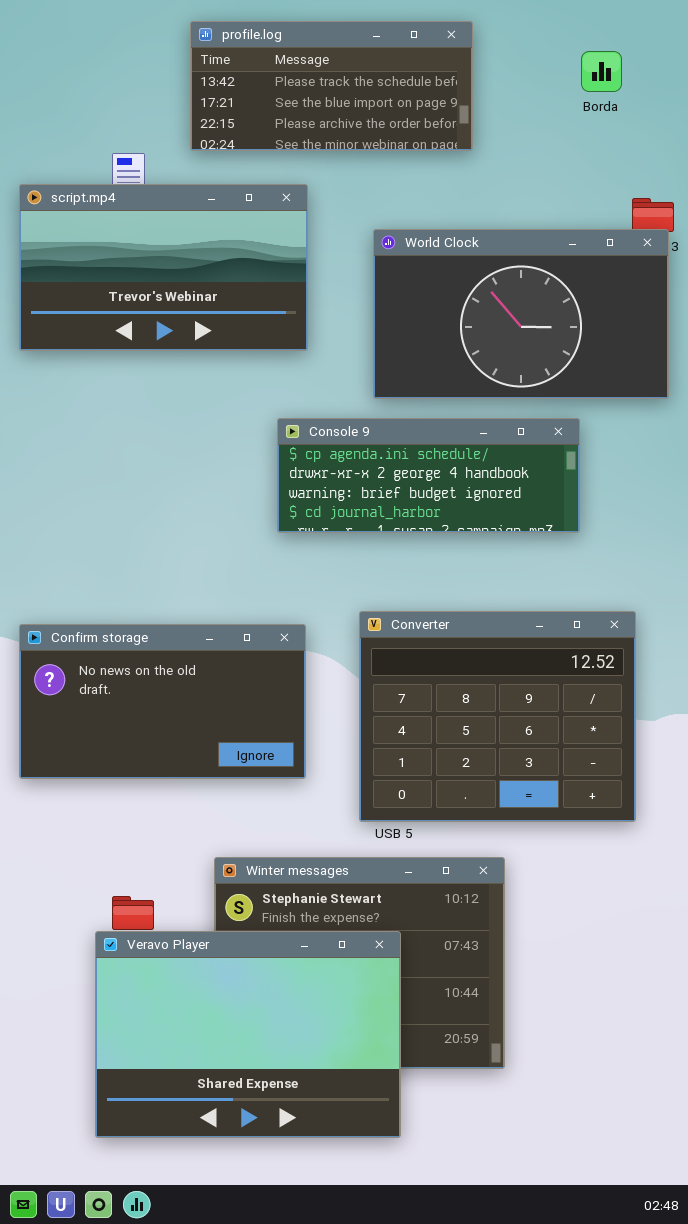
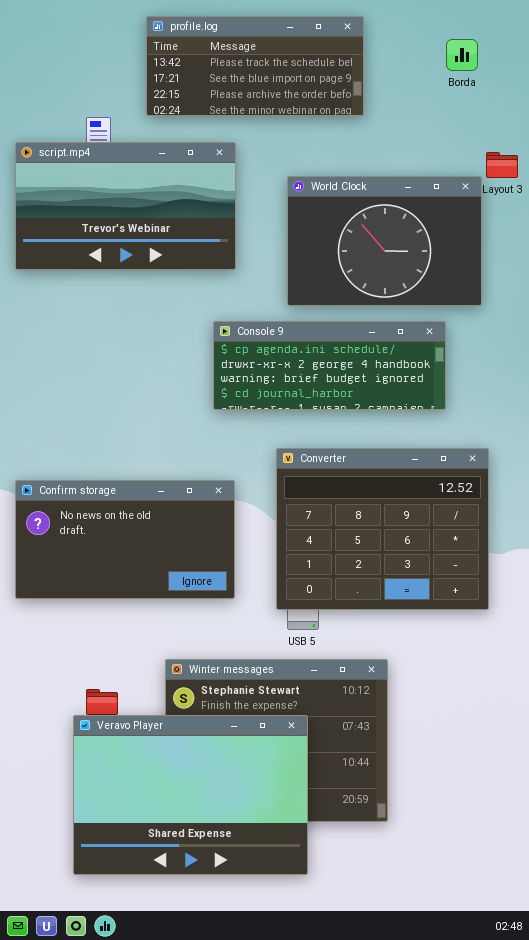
World Clock: [373,229,669,399] -> [287,176,482,306], resized
Converter: [359,611,636,822] -> [276,448,489,610], moved

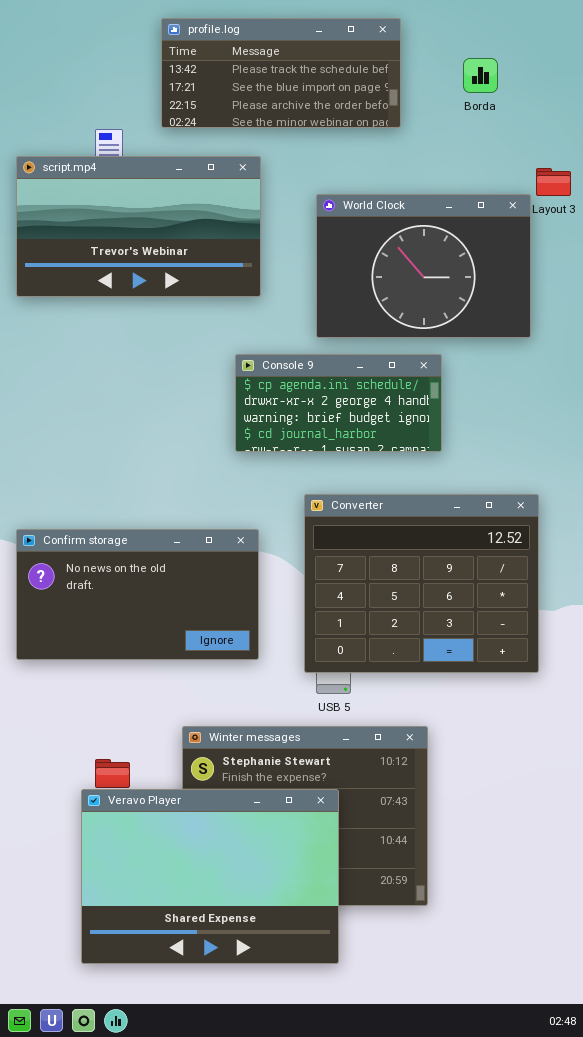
Borda: [446,39,478,71] -> [463,58,498,93], moved
Console 9: [213,321,446,410] -> [235,354,442,452], resized

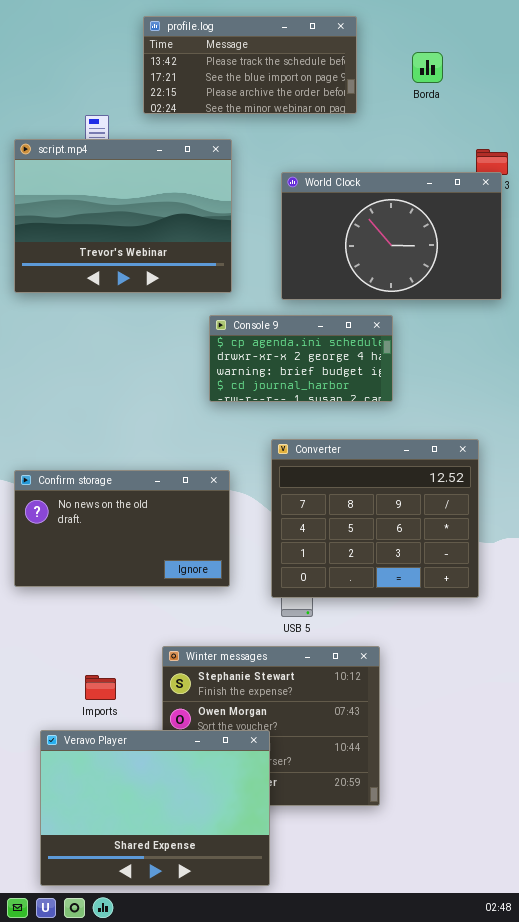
script.mp4: [16,156,261,297] -> [14,139,232,293], resized
World Clock: [316,194,531,338] -> [281,172,502,300], resized
Veravo Player: [81,789,339,964] -> [40,730,270,886], moved

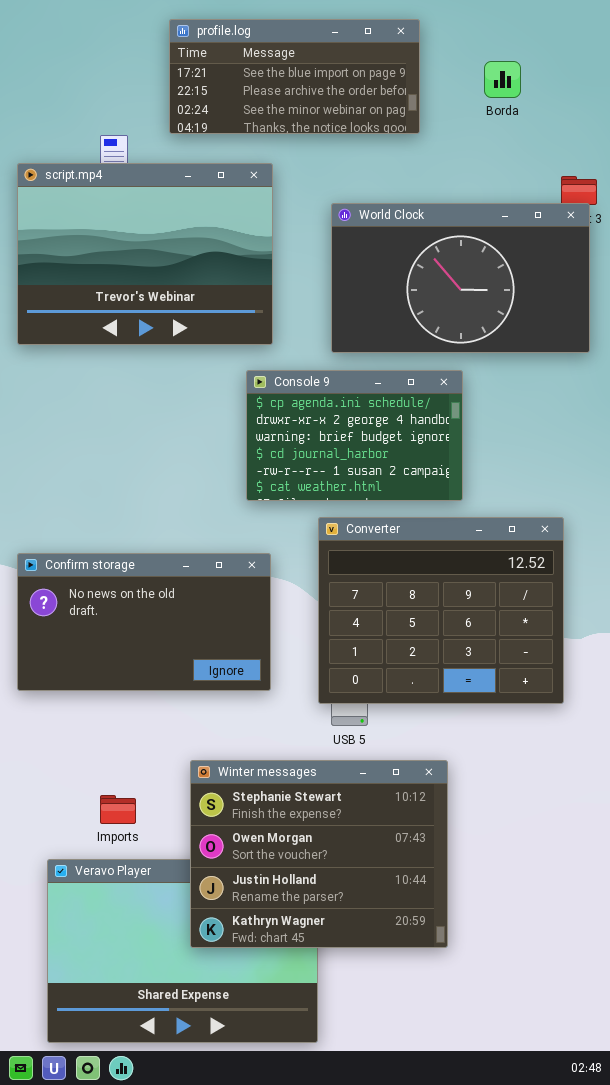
profile.log: [143,16,357,114] -> [169,19,420,134], scrolled down 1 row
Console 9: [209,315,393,402] -> [246,370,463,501], resized
Winter messages: [162,646,380,806] -> [190,760,448,948], raised

